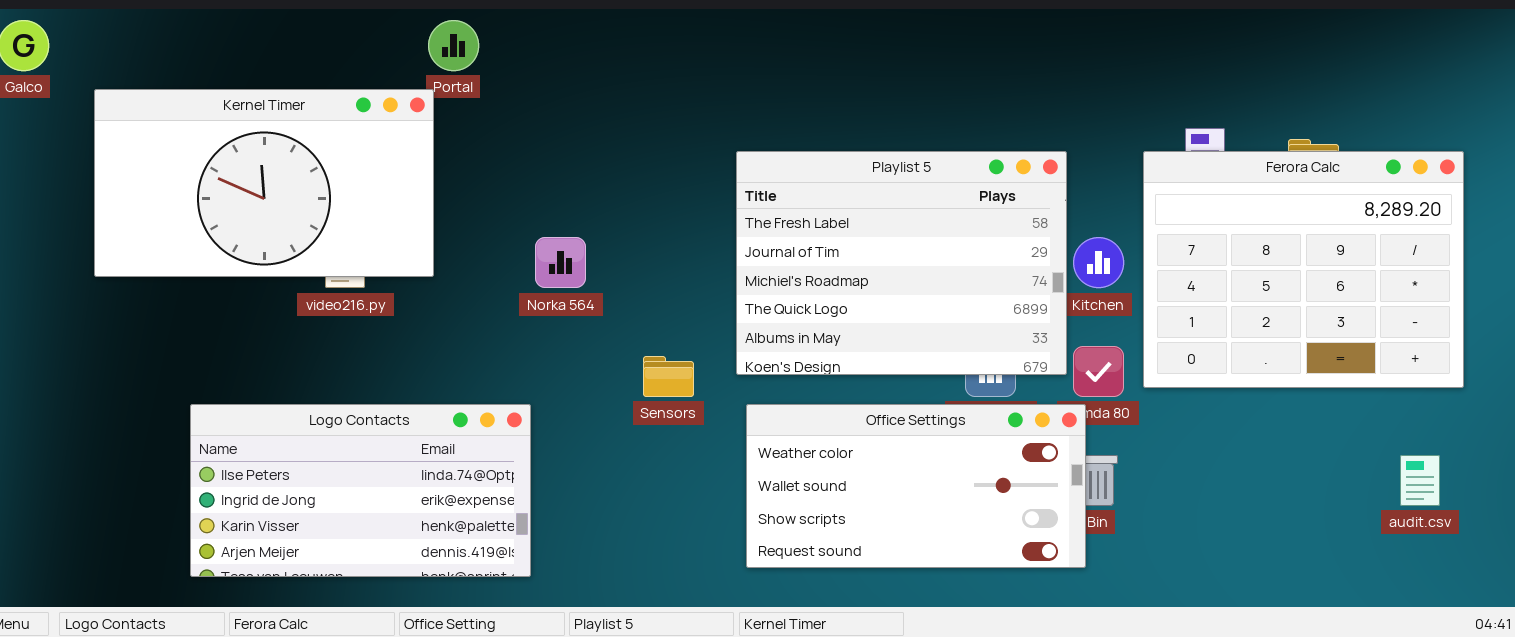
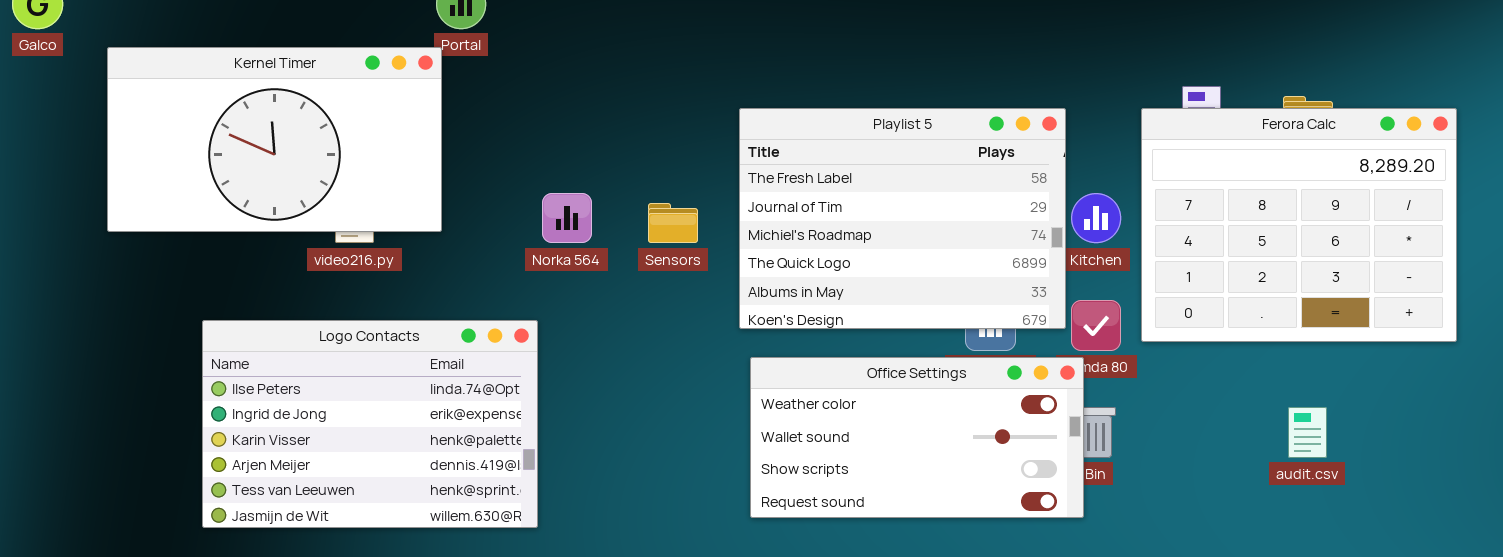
Sensors: [643,356,694,397] -> [648,203,698,243], moved
Logo Contacts: [190,404,531,577] -> [202,320,538,528], resized
audit.csv: [1400,455,1440,506] -> [1288,407,1327,458], moved

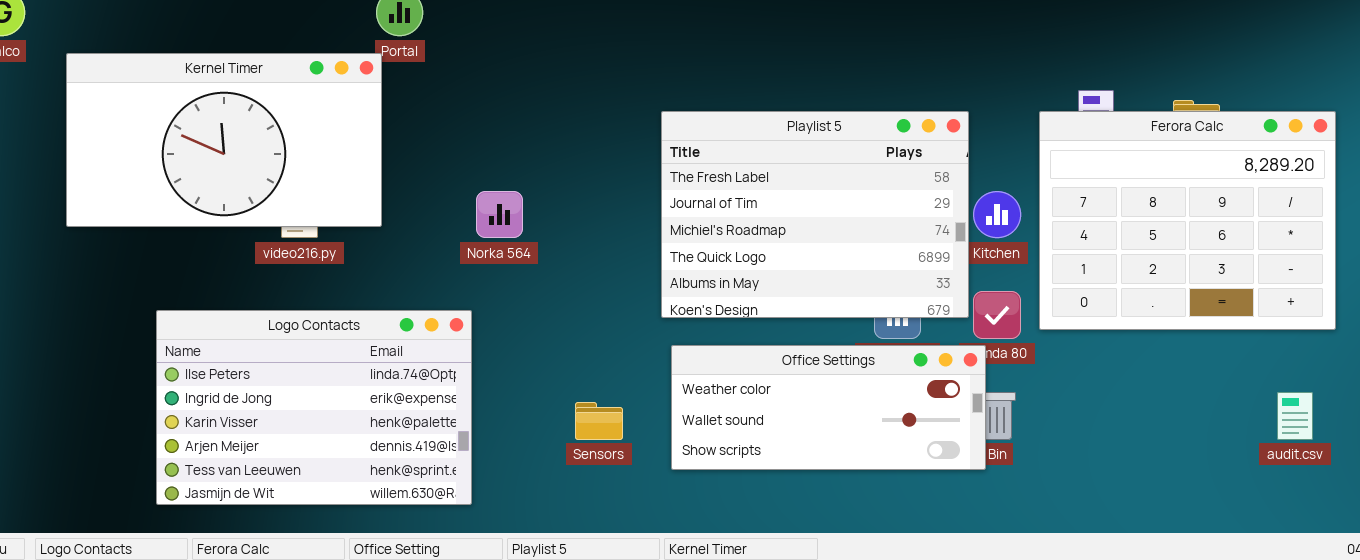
Sensors: [648,203,698,243] -> [575,402,623,440], moved
Office Settings: [750,357,1084,518] -> [671,345,986,470], resized
audit.csv: [1288,407,1327,458] -> [1277,392,1313,440], moved

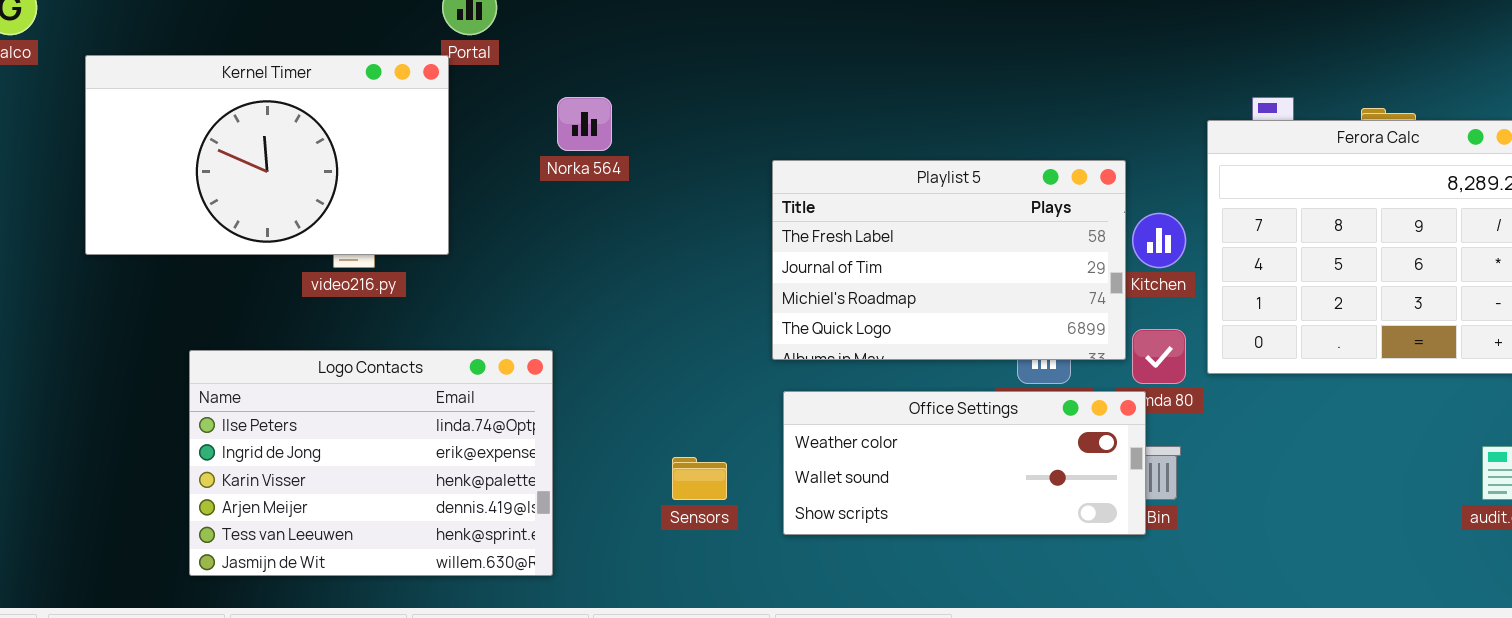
Playlist 5: [661,111,969,318] -> [772,160,1126,360], resized
Norka 564: [476,191,523,238] -> [557,97,612,151], moved

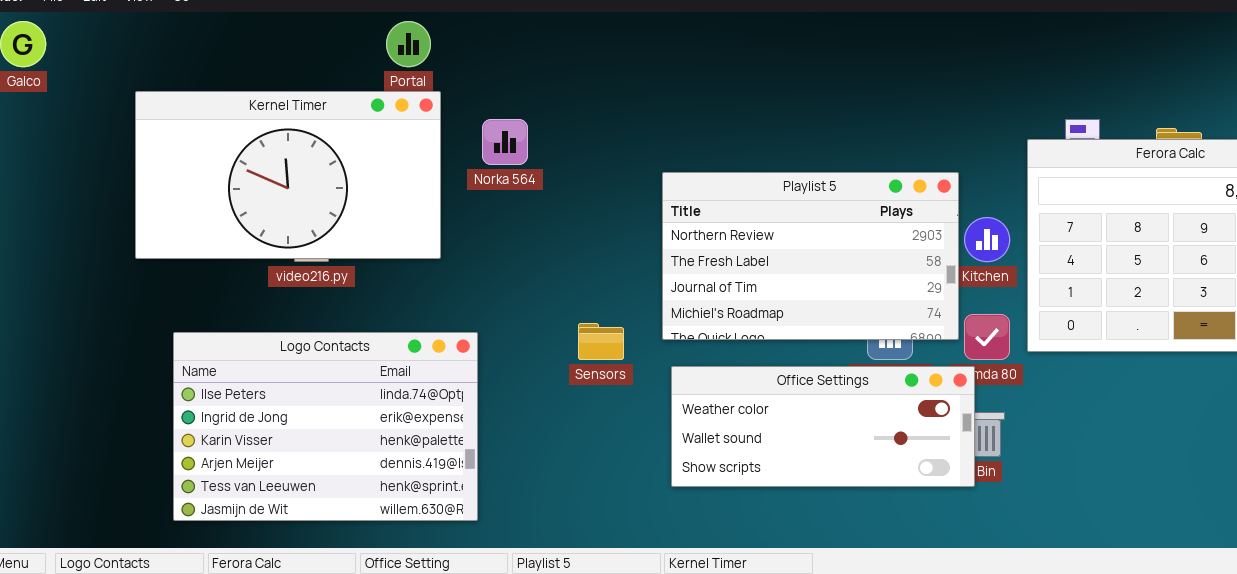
Kernel Timer: [85,55,449,255] -> [135,91,441,259], moved
Playlist 5: [772,160,1126,360] -> [662,172,959,340], scrolled up 1 row
Sensors: [672,457,727,500] -> [578,323,624,360], moved

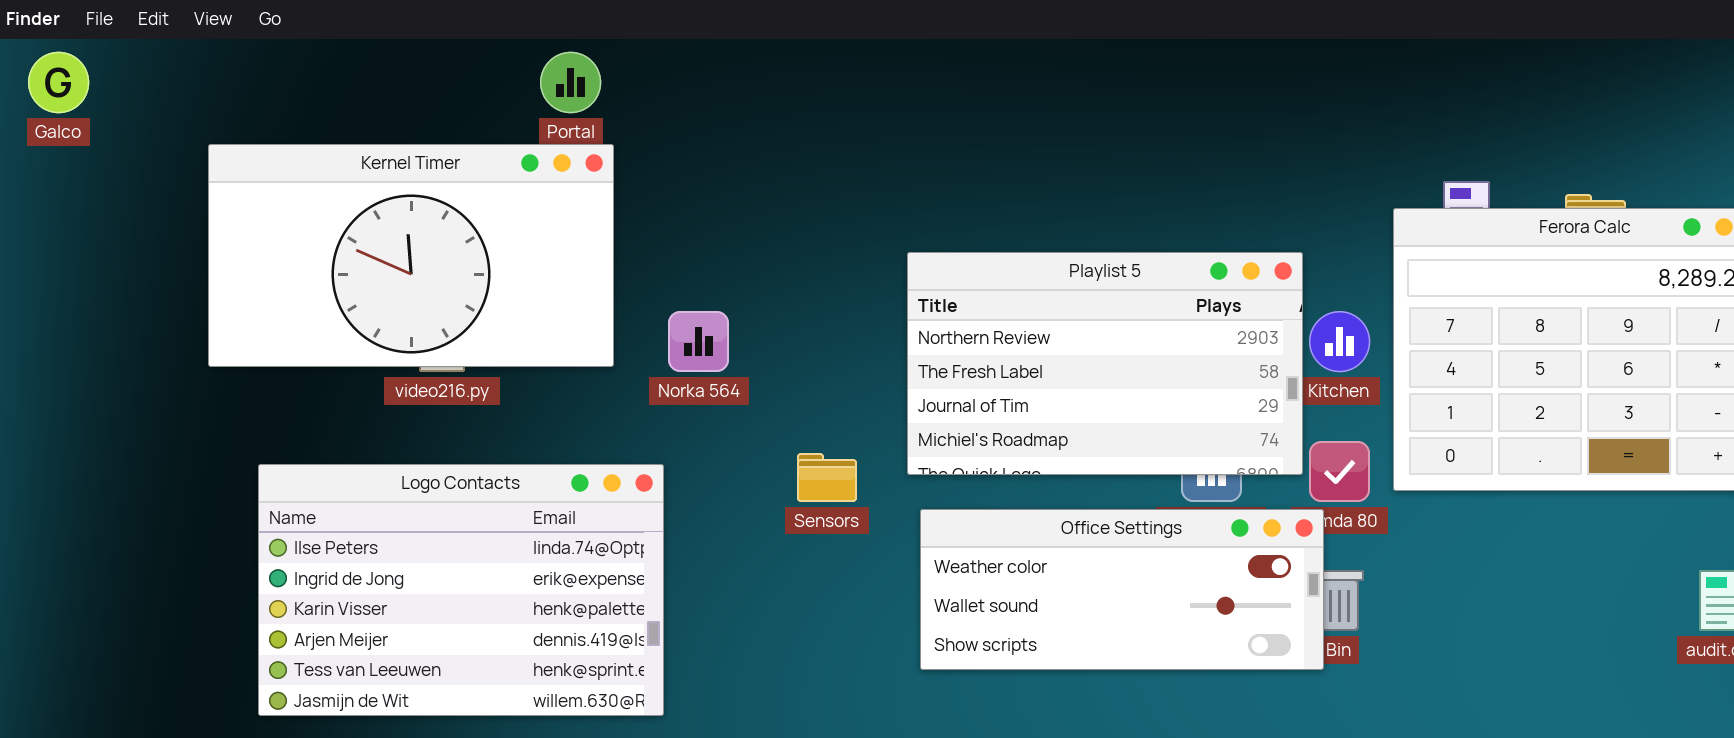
Norka 564: [482,119,528,165] -> [668,311,729,372], moved

